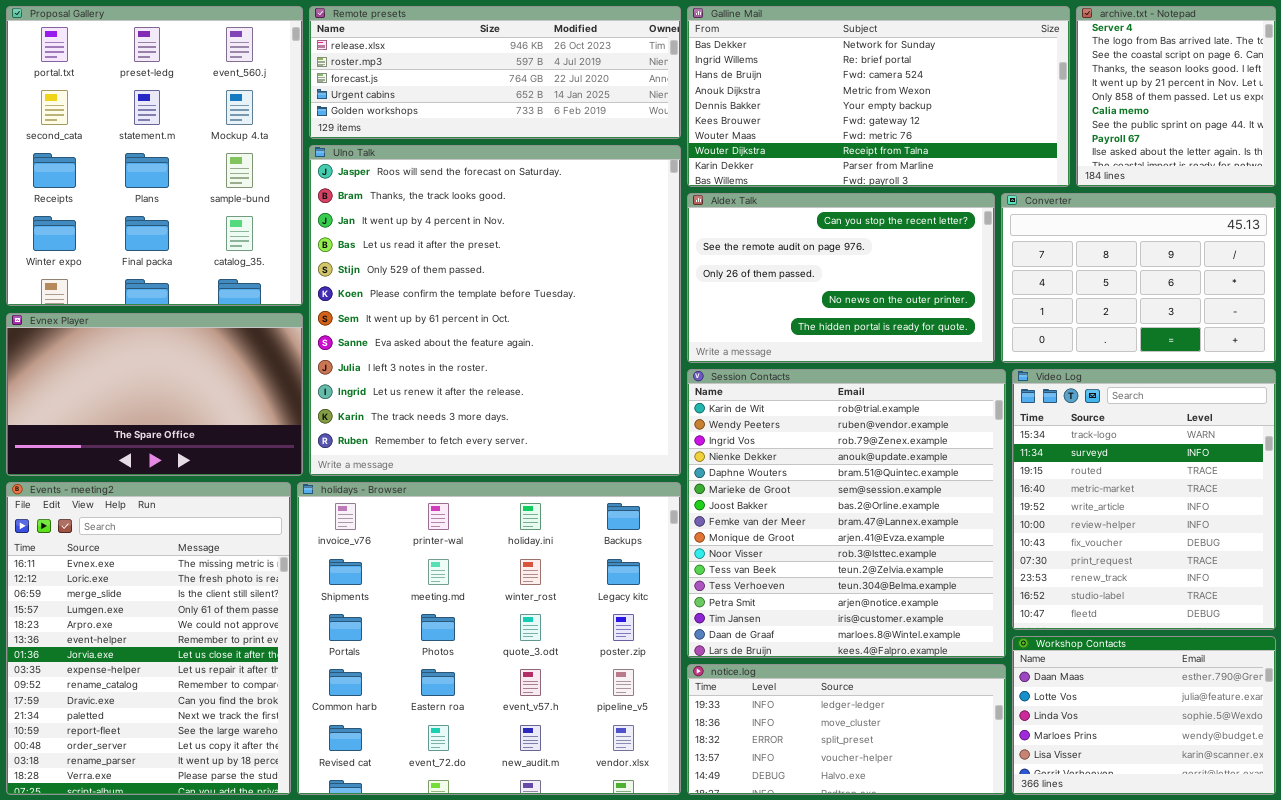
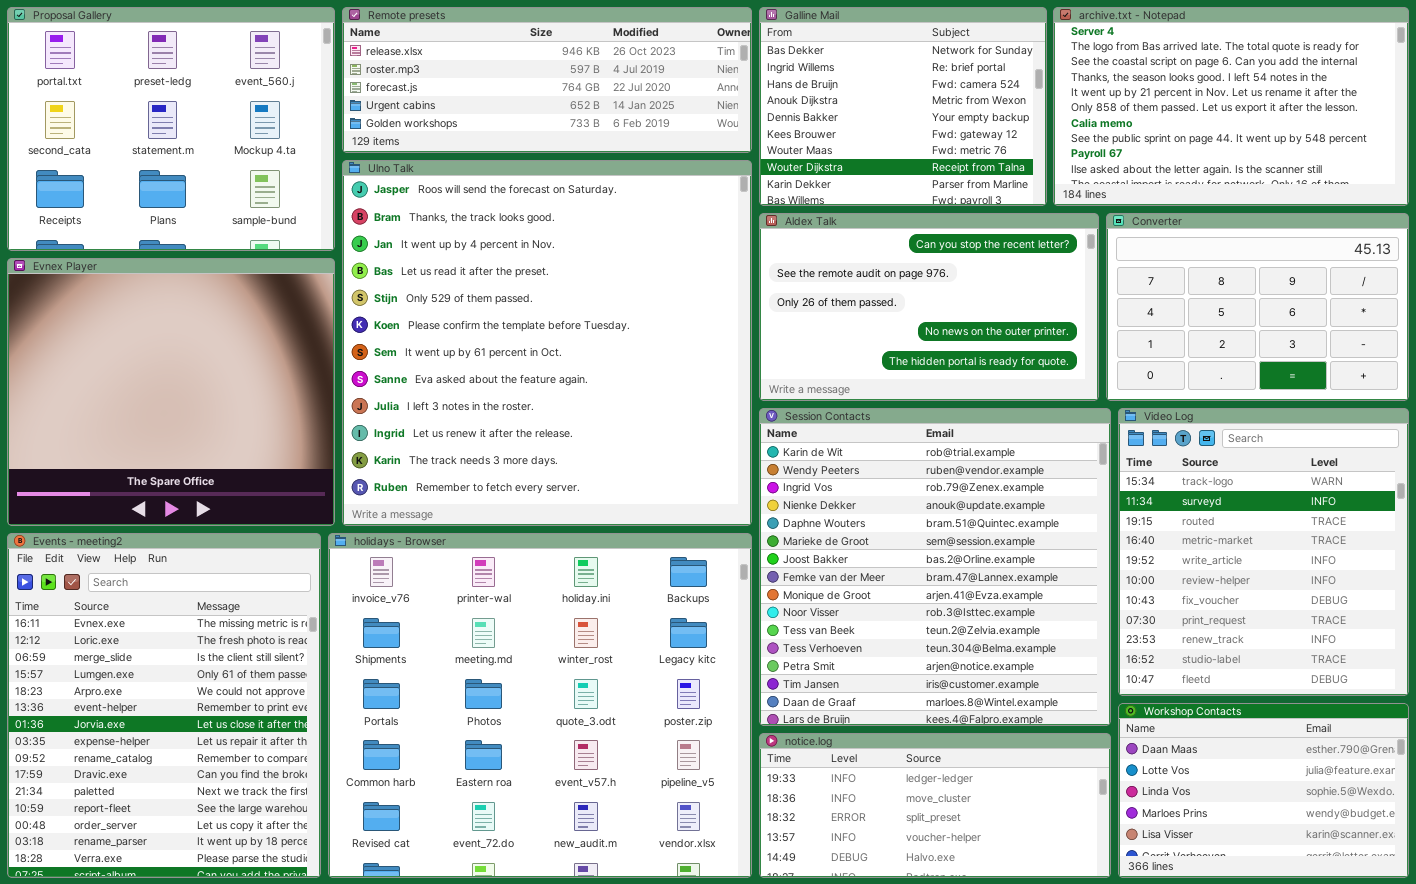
Proposal Gallery: [6,6,303,306] -> [7,7,335,251], resized
Galline Mail: [687,6,1070,187] -> [759,7,1047,206], resized
archive.txt - Notepad: [1076,6,1276,187] -> [1053,7,1409,206], resized
Evnex Player: [6,313,303,476] -> [7,258,335,526], resized

